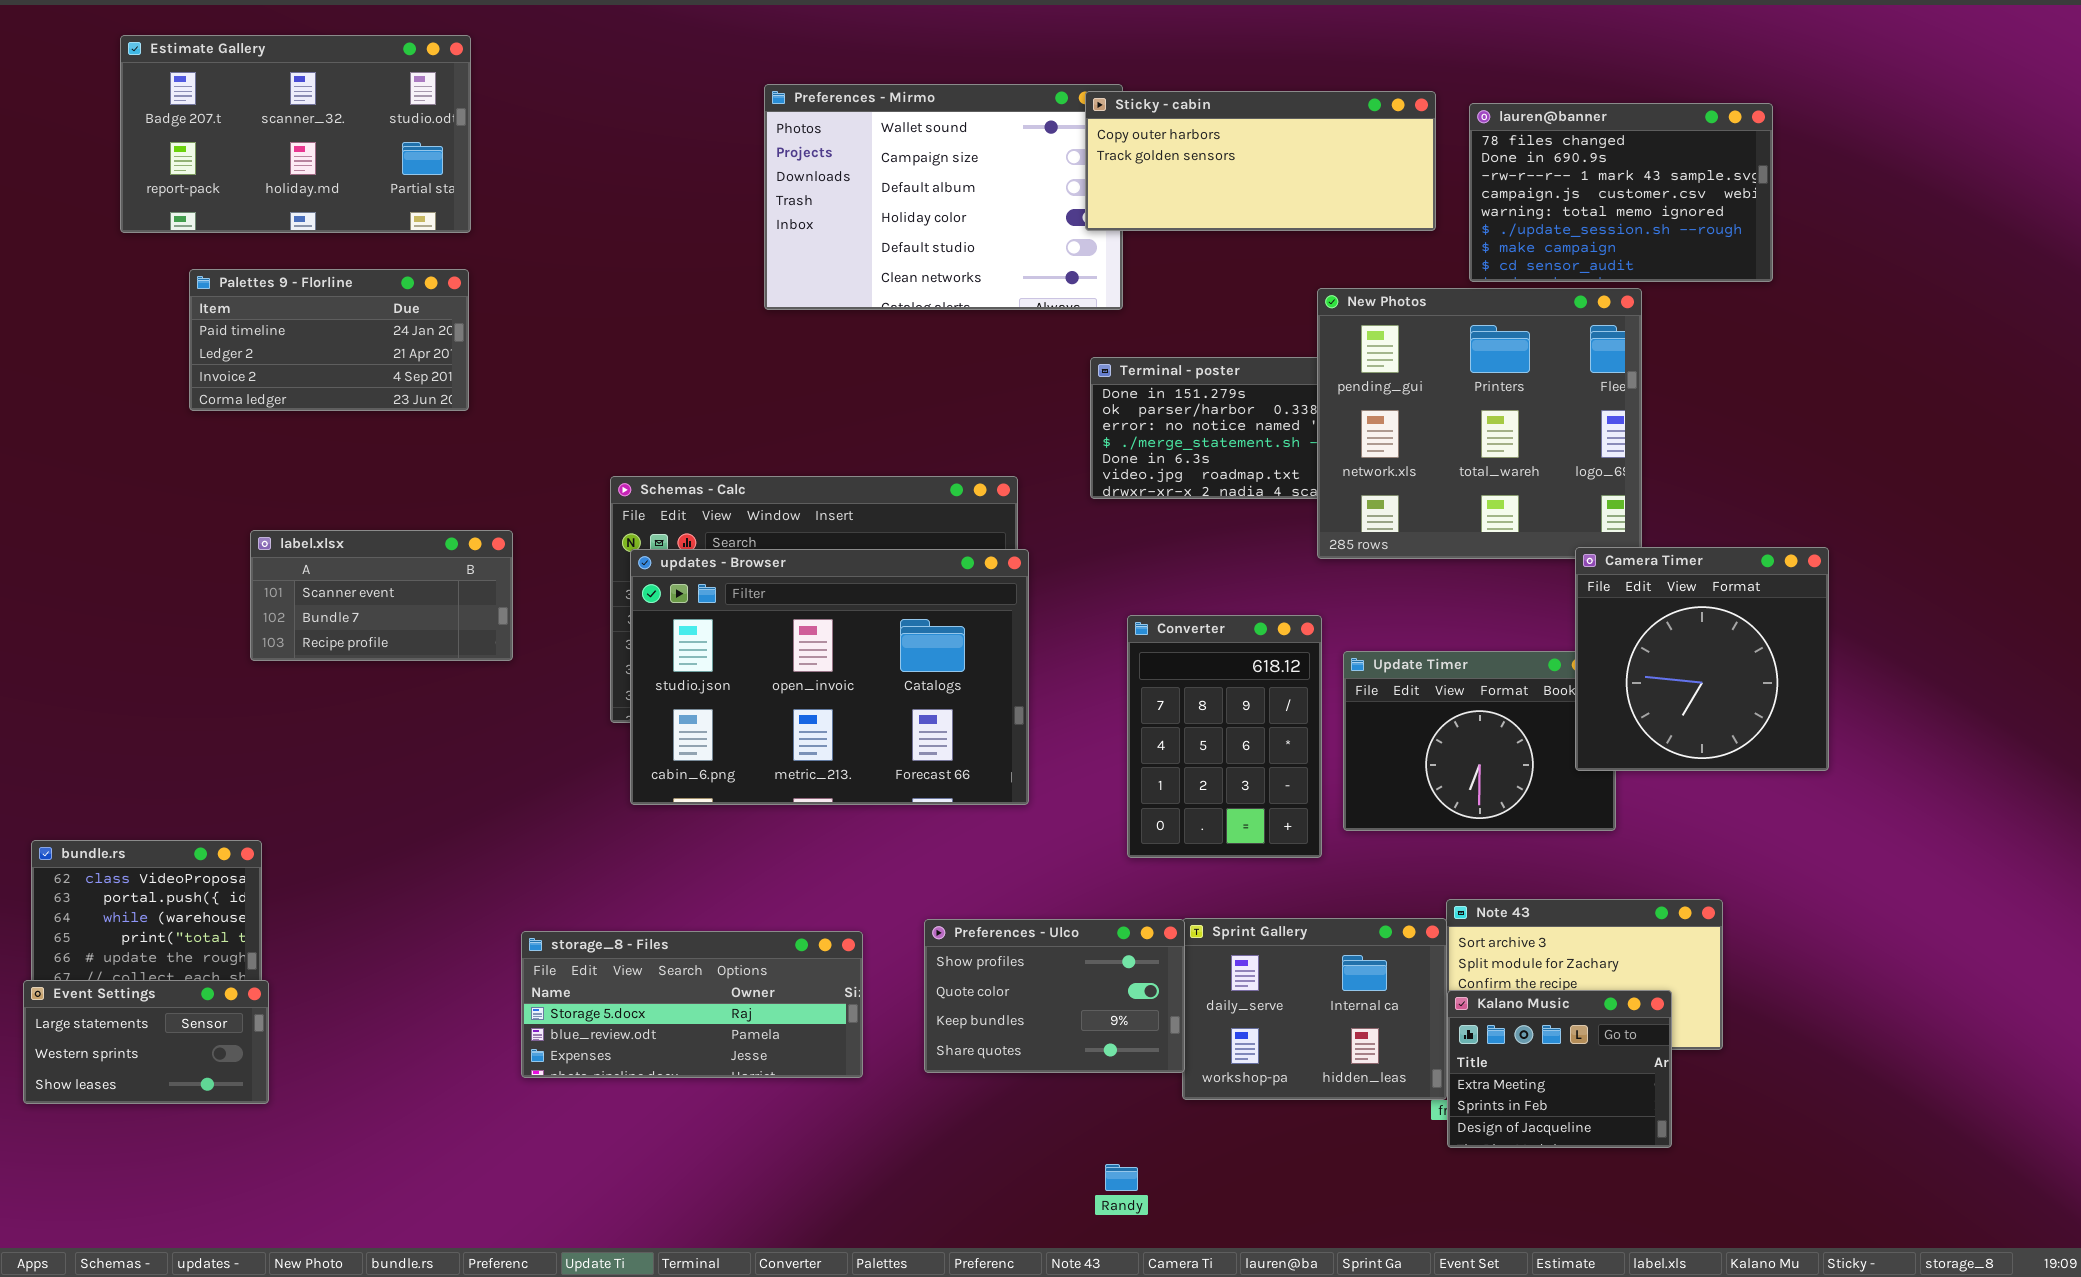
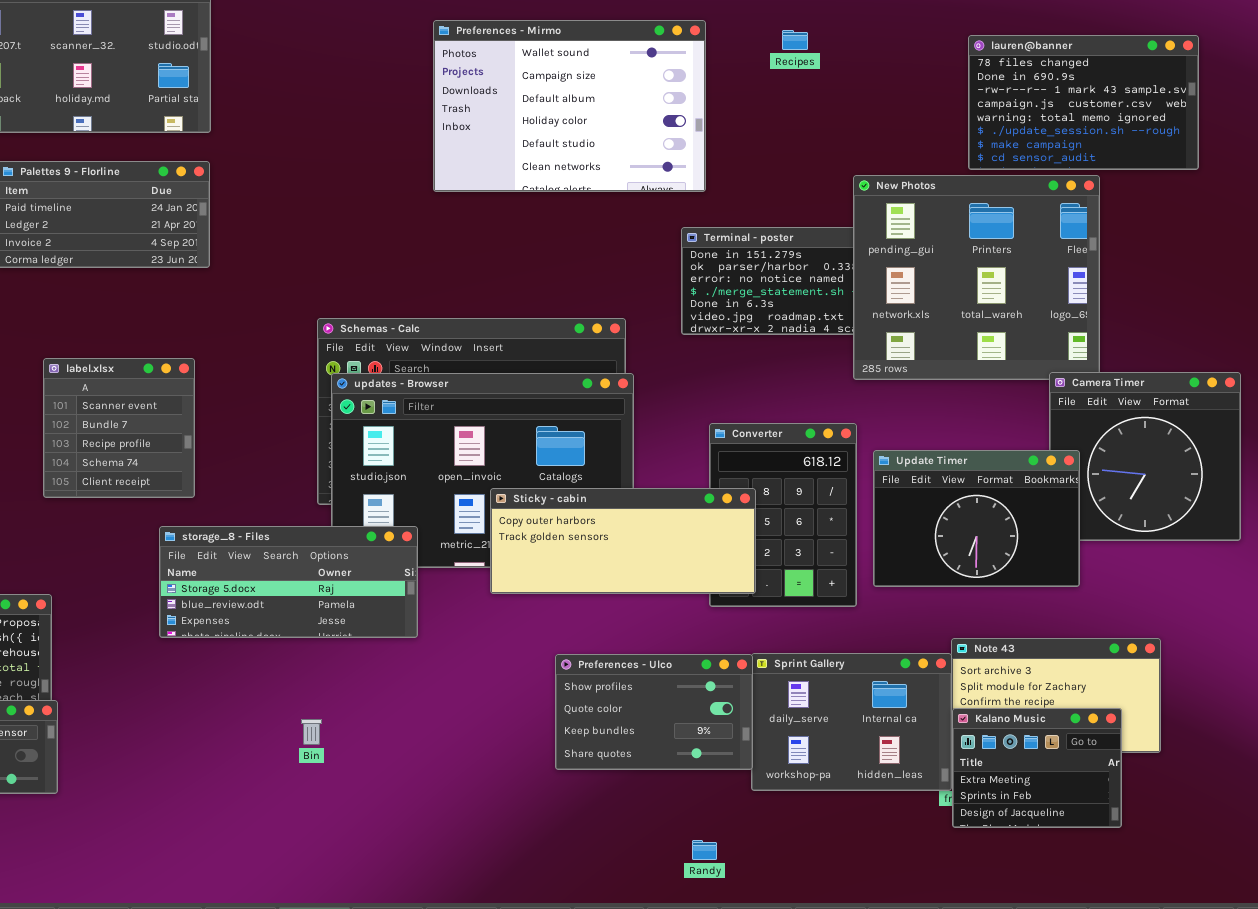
Sticky - cabin: [1085,91,1436,231] -> [490,488,756,594], moved
label.xlsx: [250,530,513,661] -> [43,358,195,498], resized
Update Timer: [1343,651,1616,831] -> [873,450,1080,587], raised
storage_8 - Files: [521,931,863,1078] -> [159,526,418,638], moved

